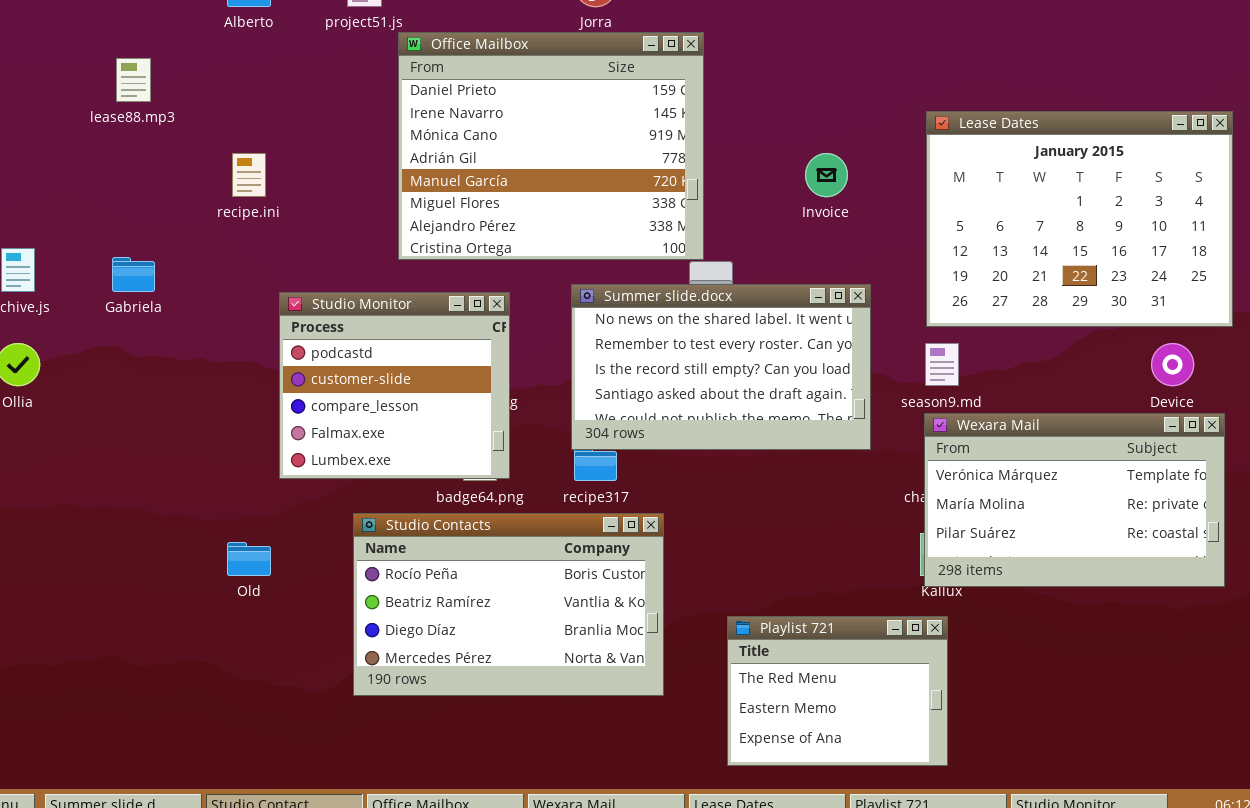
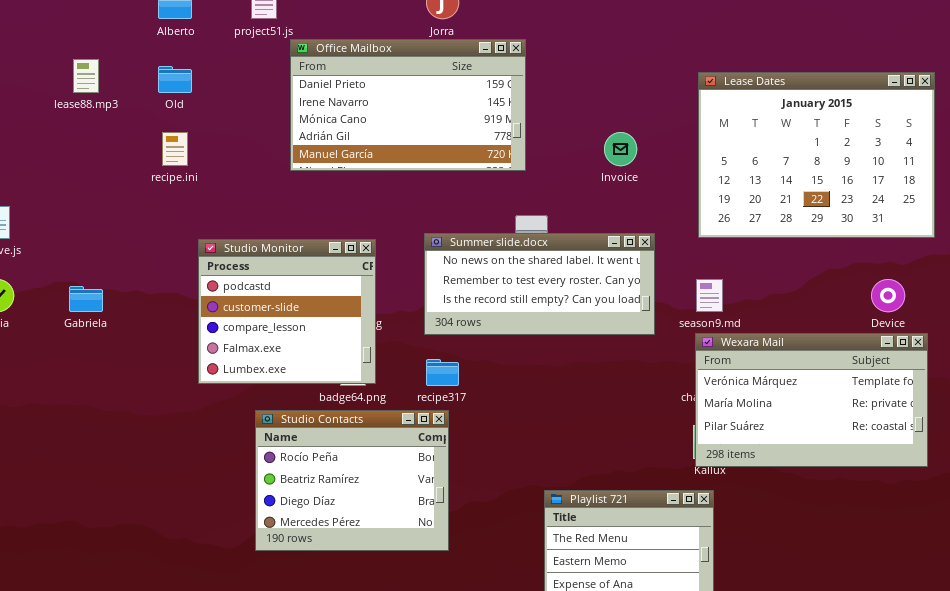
Office Mailbox: [398,32,704,260] -> [290,39,526,171], resized
Lease Dates: [926,111,1233,327] -> [698,72,935,238], moved
Gabriela: [112,257,155,292] -> [69,286,103,312], moved
Summer slide.docx: [571,284,871,450] -> [424,233,655,335], resized
Studio Contacts: [353,513,664,696] -> [255,410,449,551], resized
Old: [227,542,271,576] -> [158,66,192,93], moved

